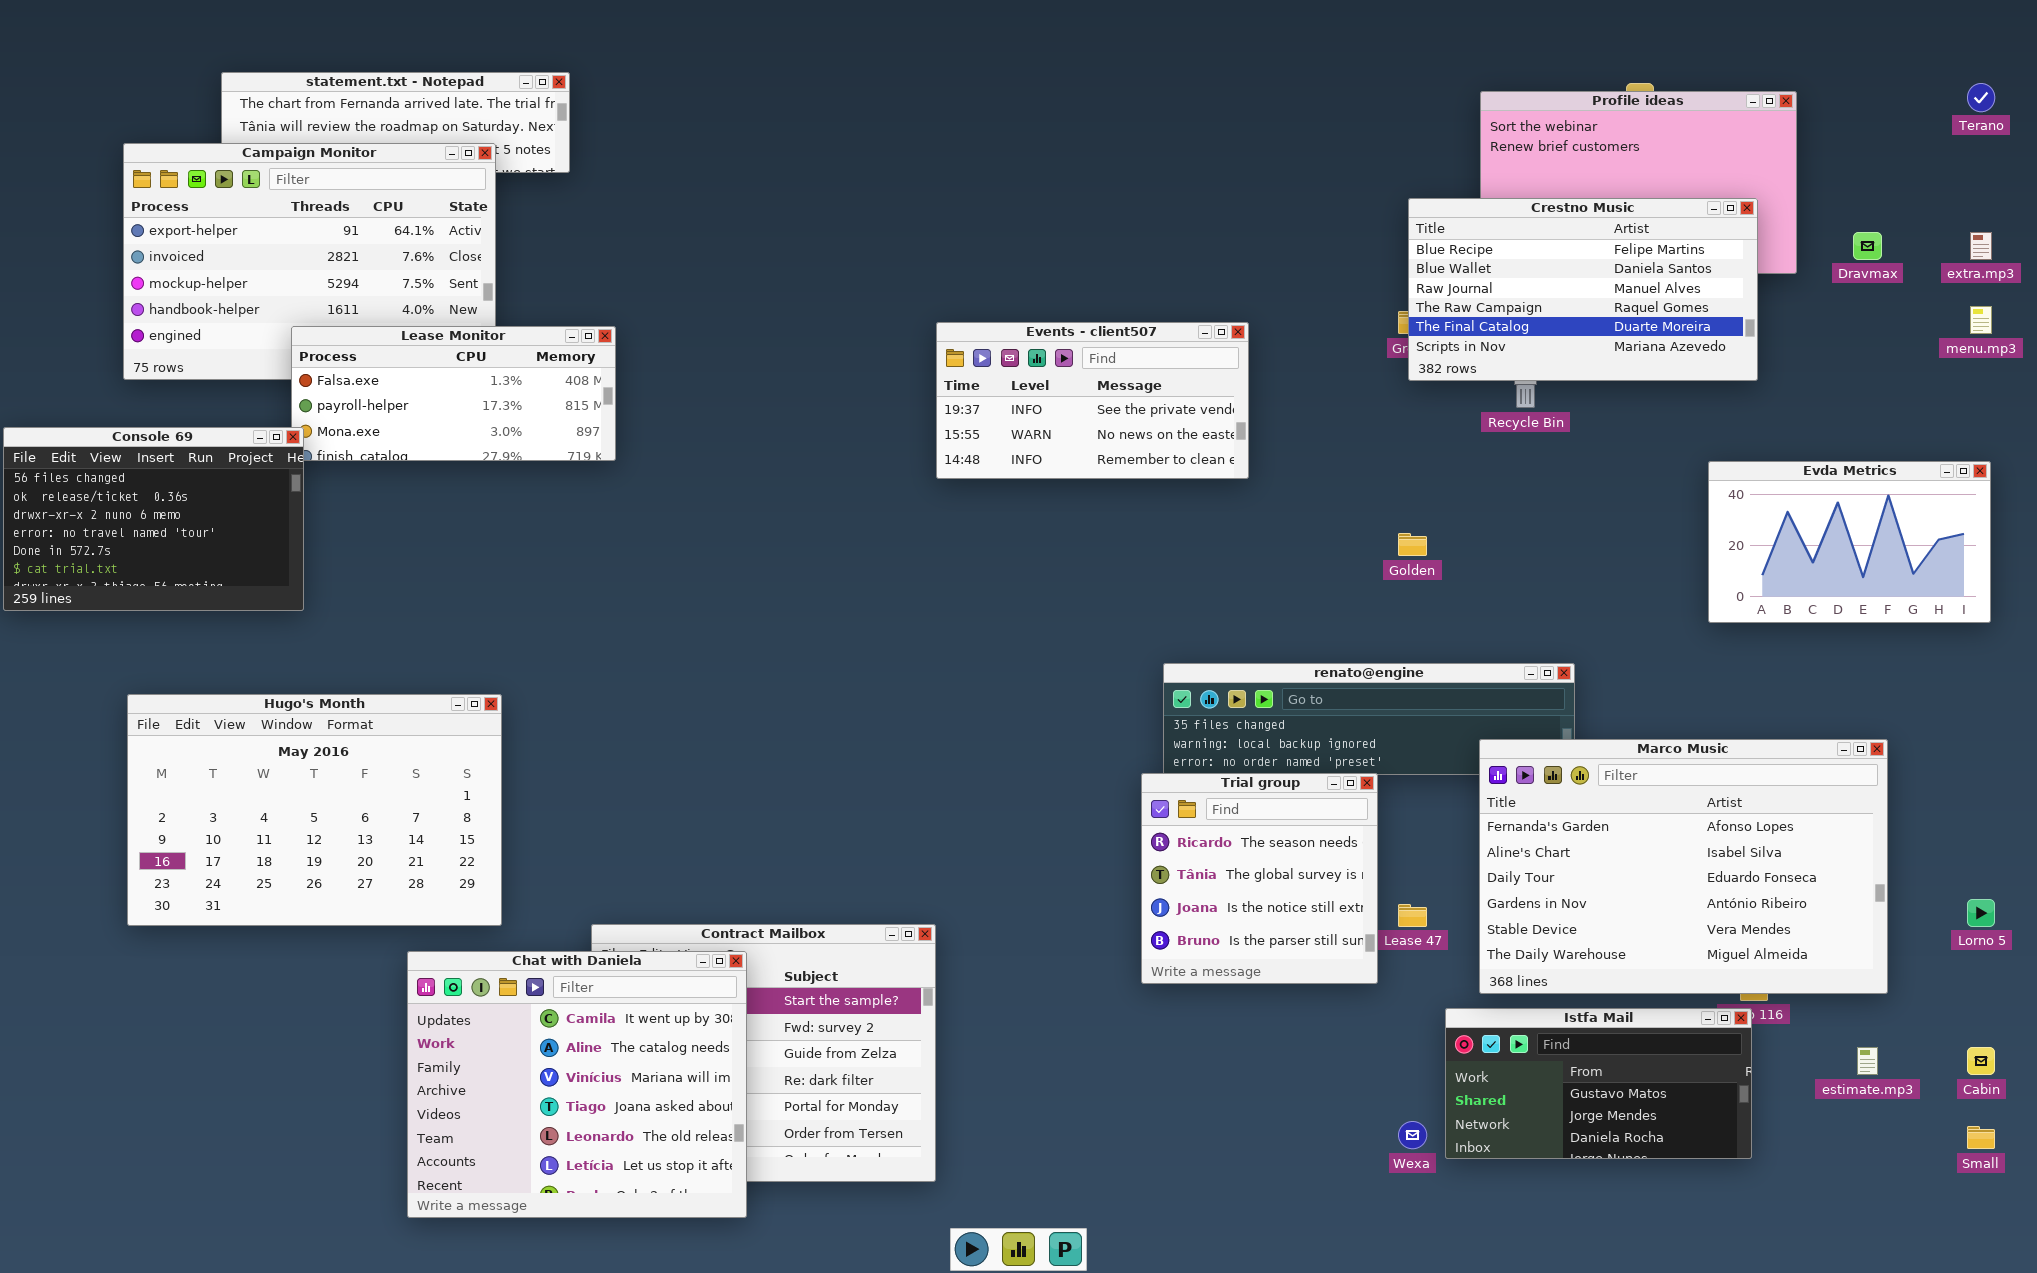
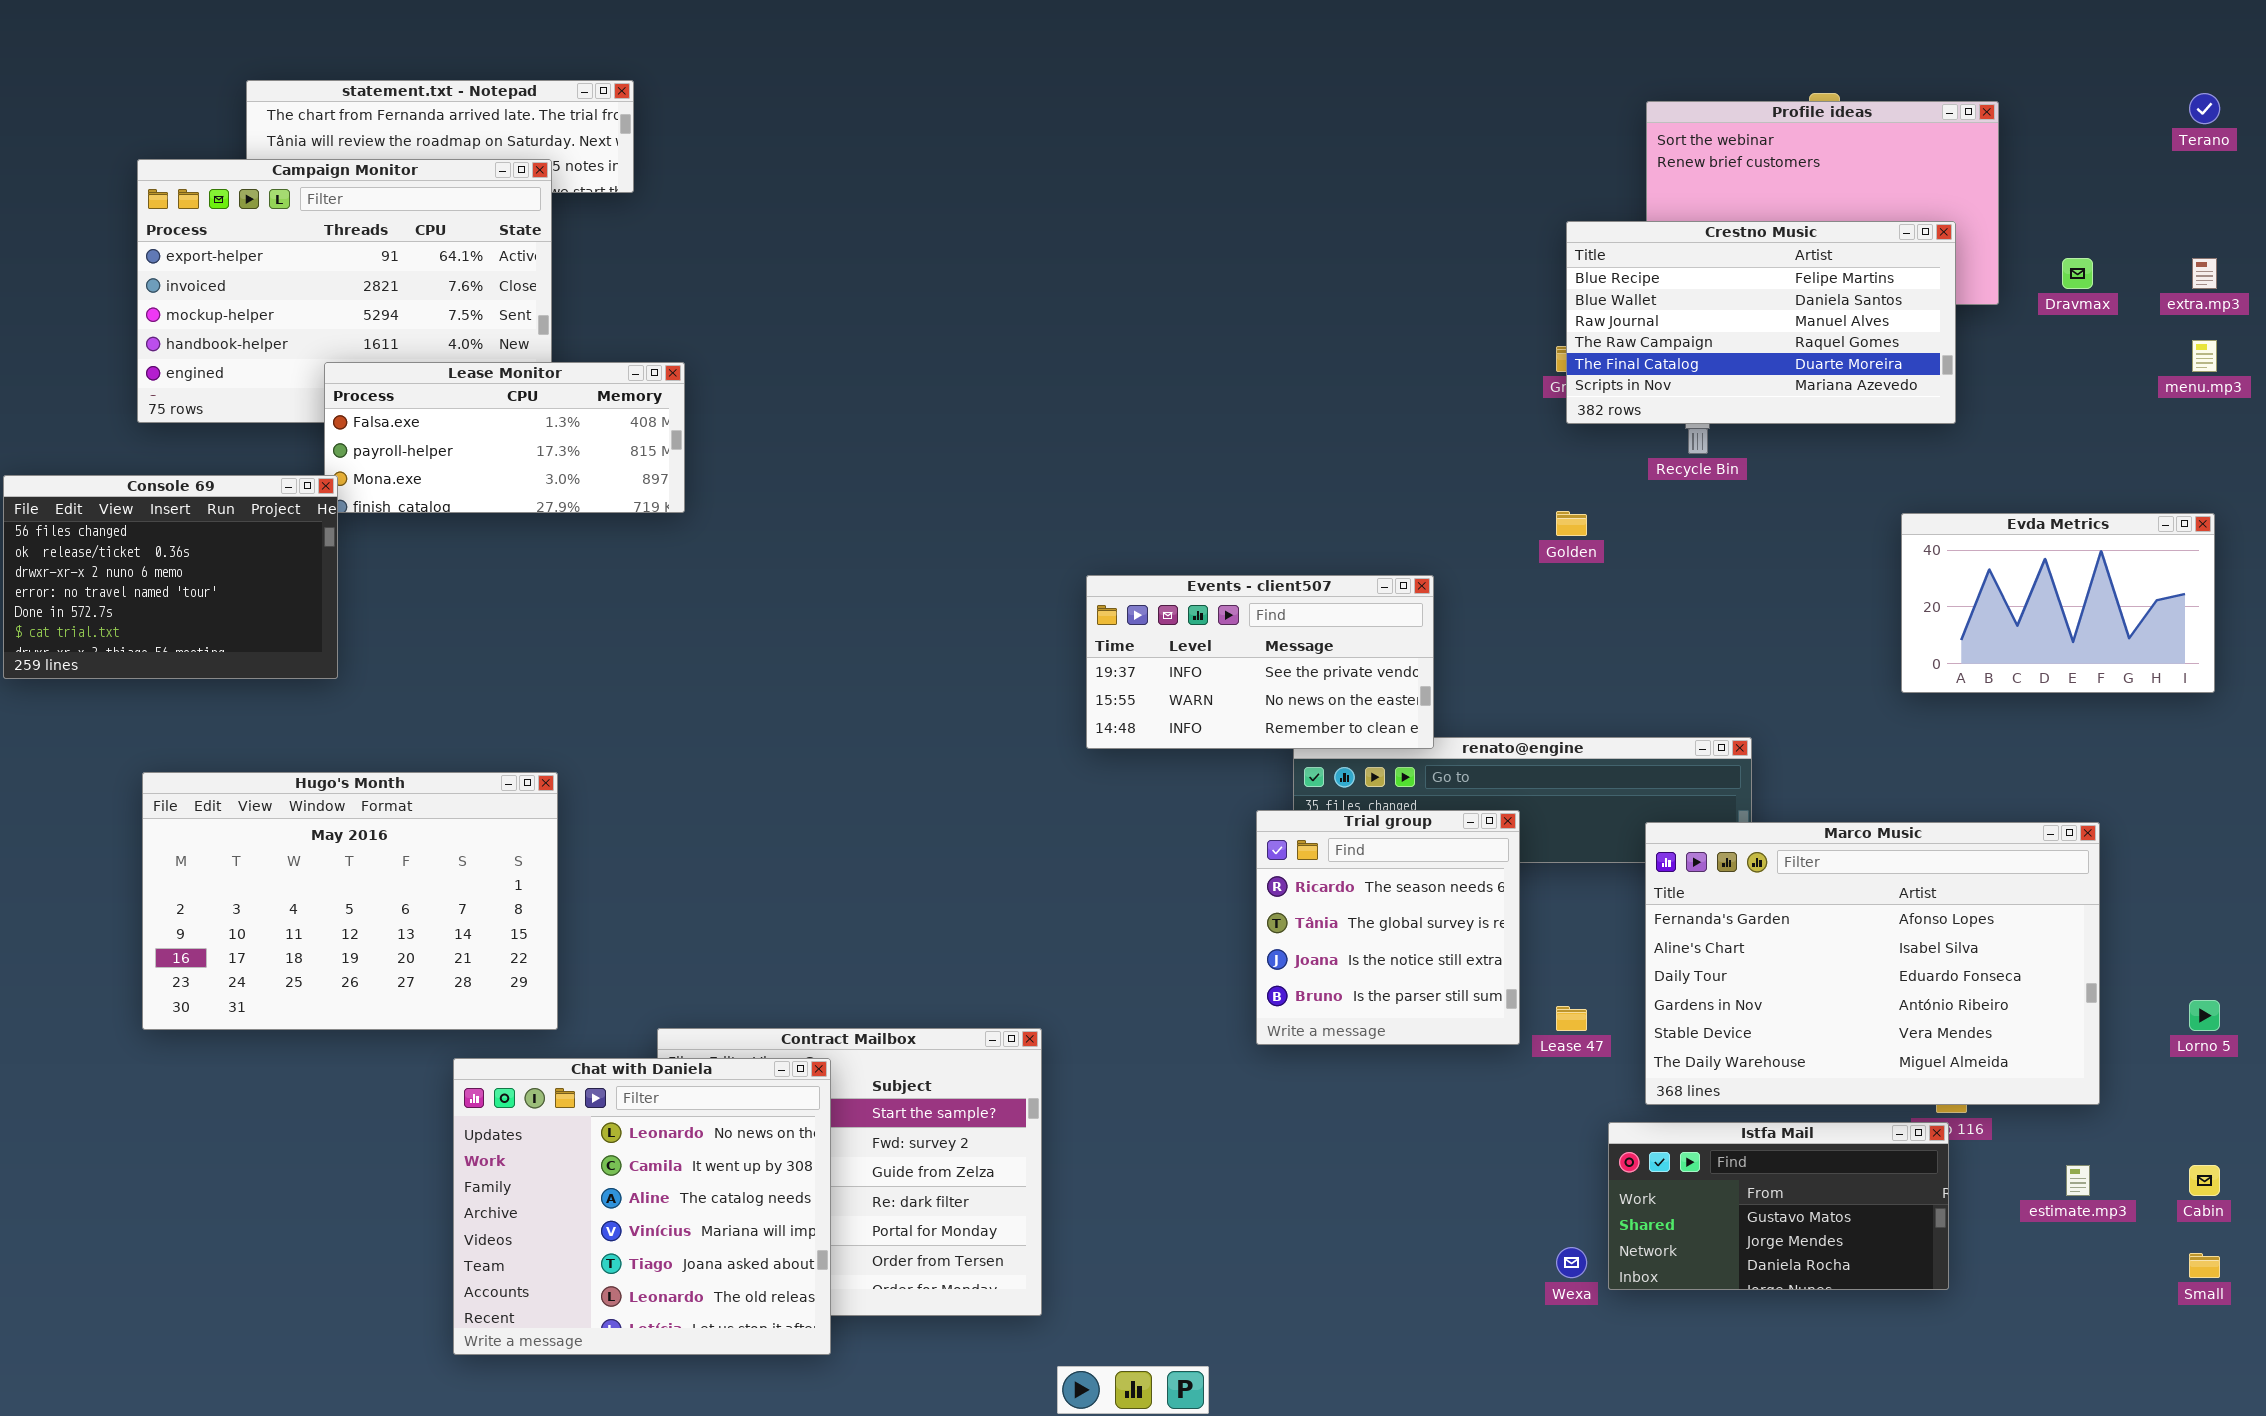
Events - client507: [936,322,1249,479] -> [1086,575,1434,749], moved
Golden: [1398,533,1427,556] -> [1556,511,1587,536], moved
Trial group: [1141,773,1378,984] -> [1256,810,1520,1045], moved
Chat with Daniela: [407,951,747,1218] -> [453,1058,831,1355], scrolled up 1 row

